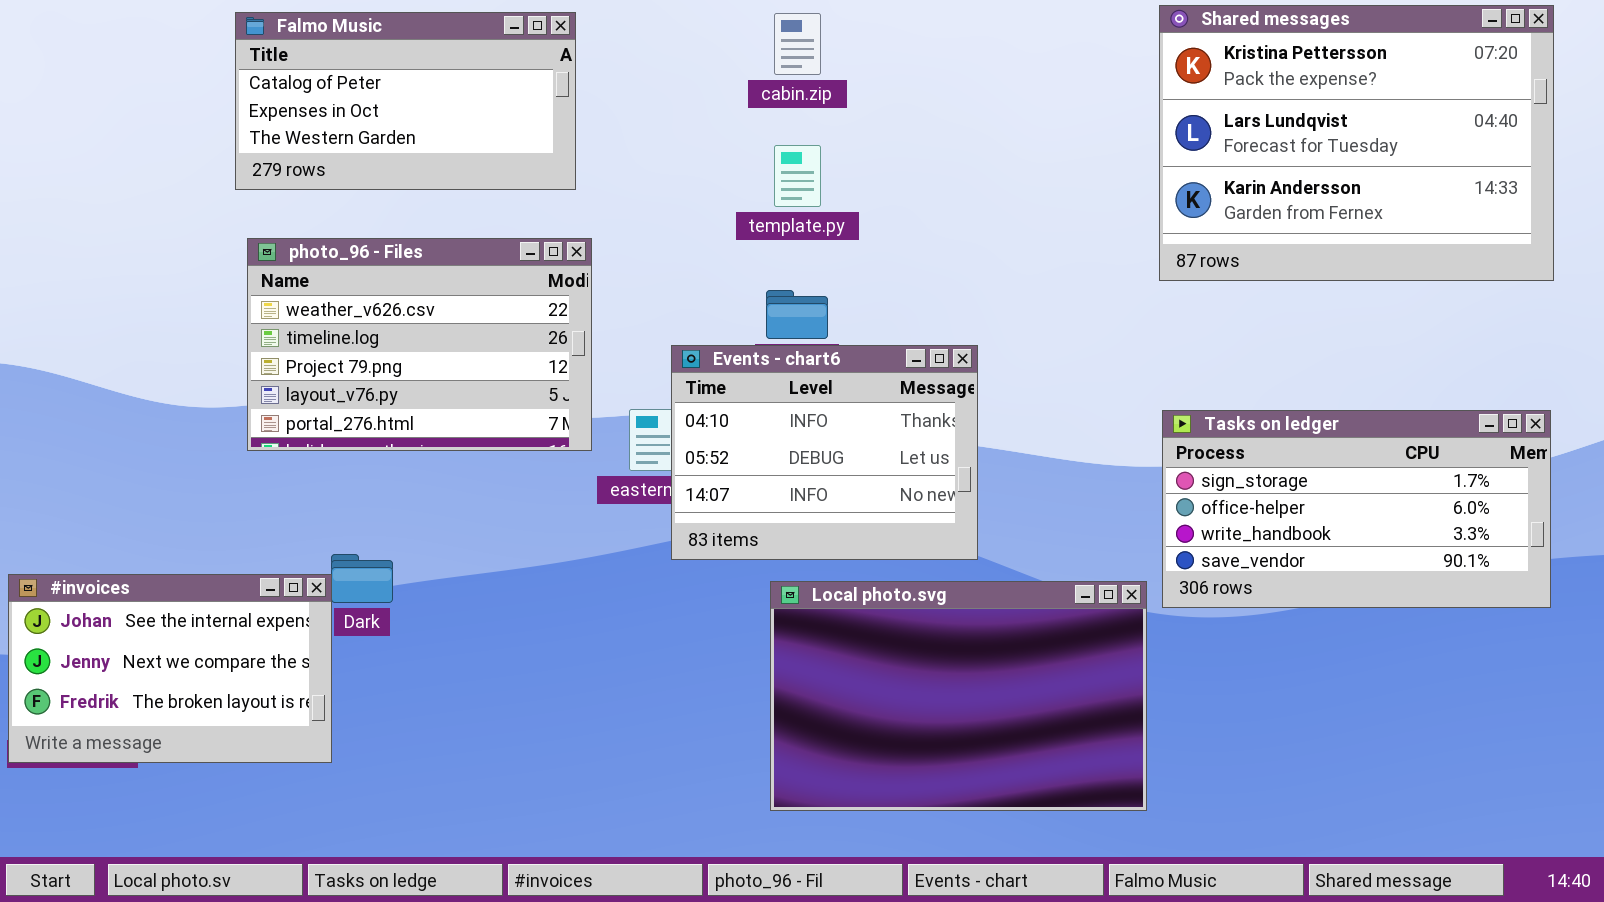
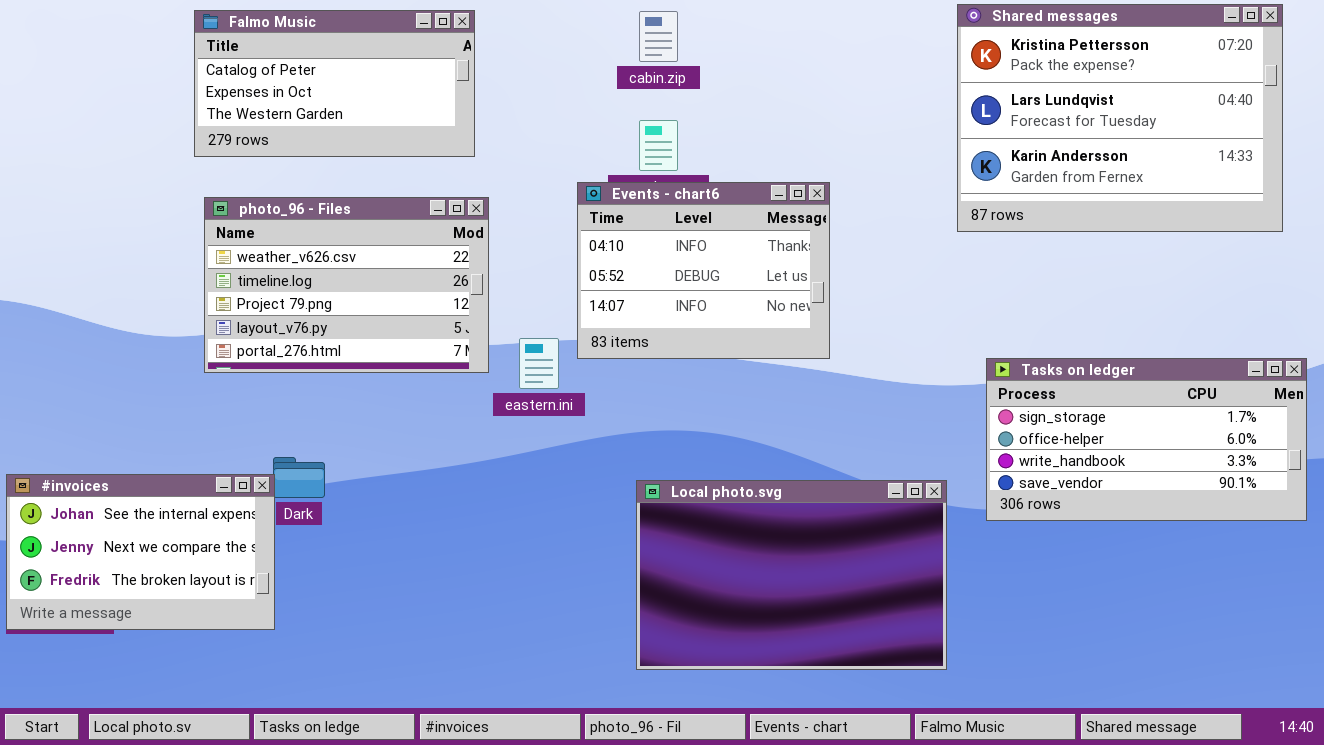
Events - chart6: [671,345,978,560] -> [577,182,830,359], moved
Tasks on ledger: [1162,410,1551,608] -> [986,358,1307,521], moved

